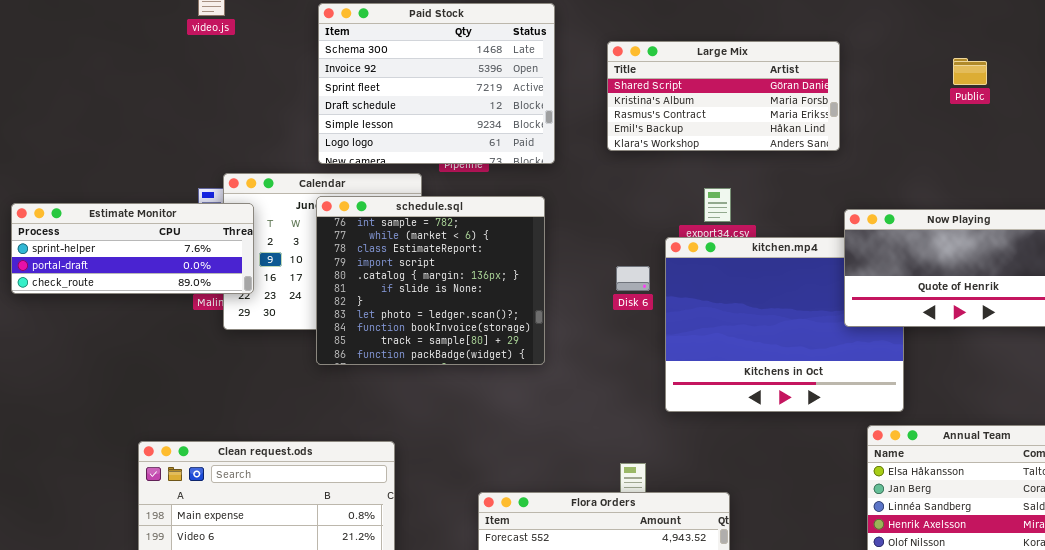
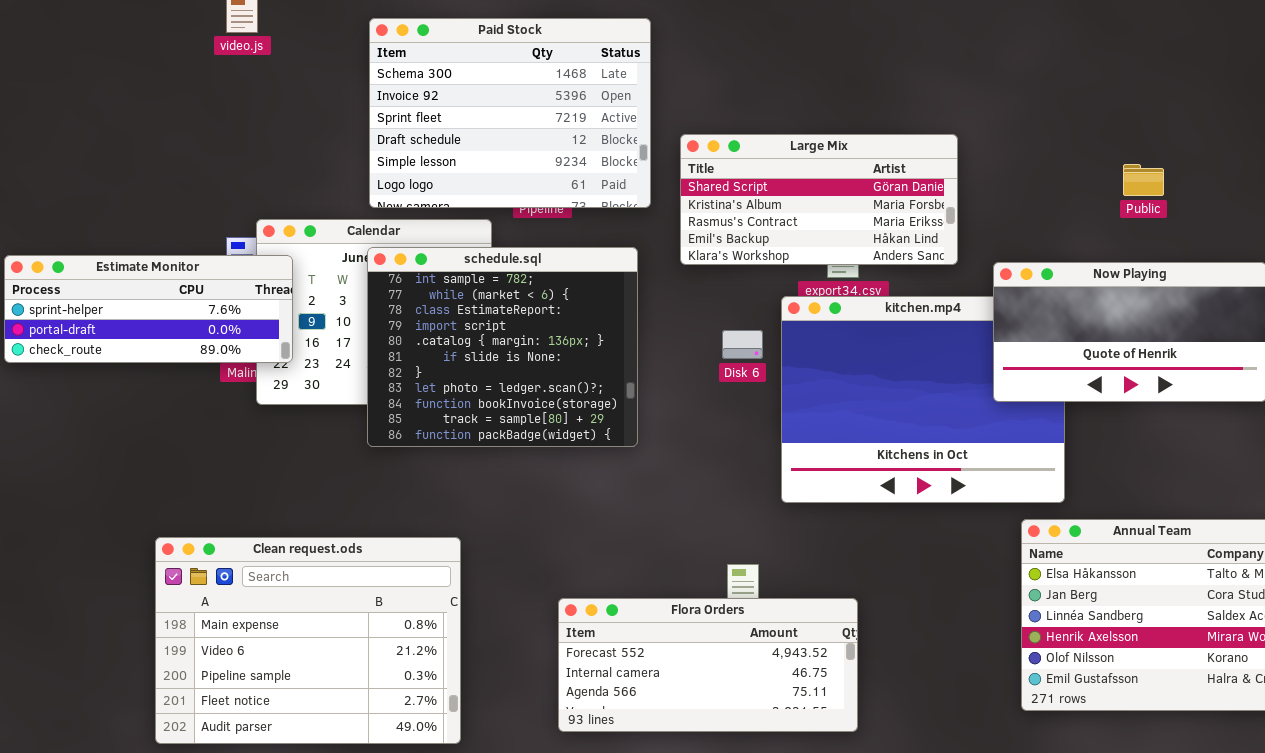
Large Mix: [607,41,840,151] -> [680,134,958,265], moved
Public: [953,58,987,85] -> [1123,164,1164,196], moved

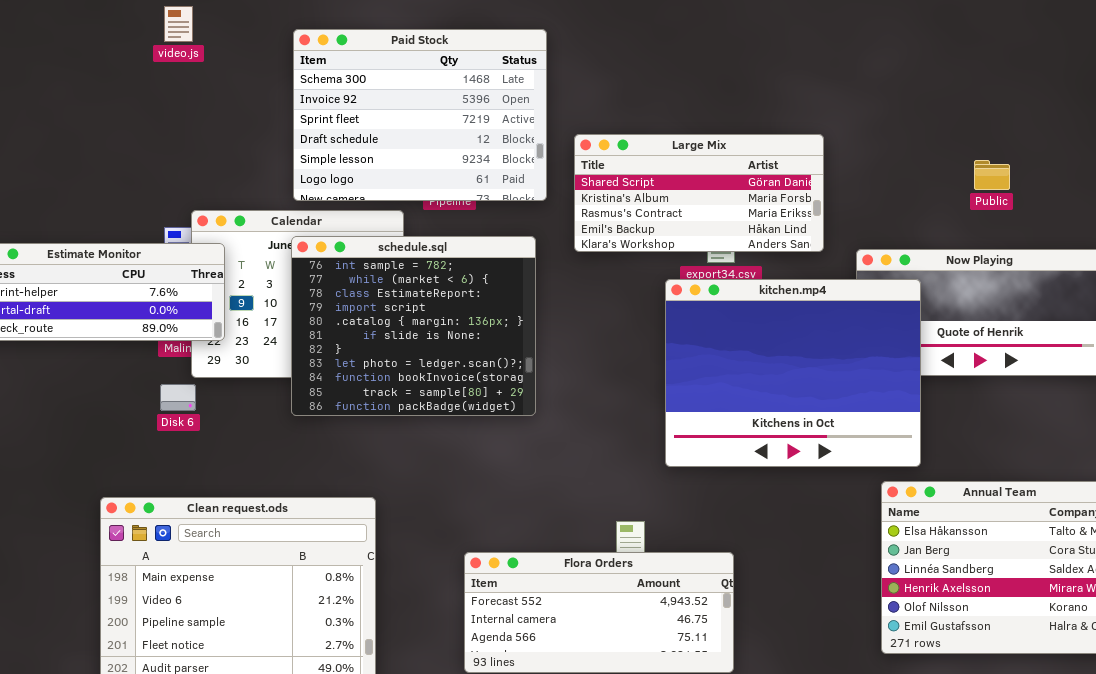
kitchen.mp4: [781,296,1065,503] -> [665,279,921,467], raised
Disk 6: [722,330,763,359] -> [160,384,196,411], moved

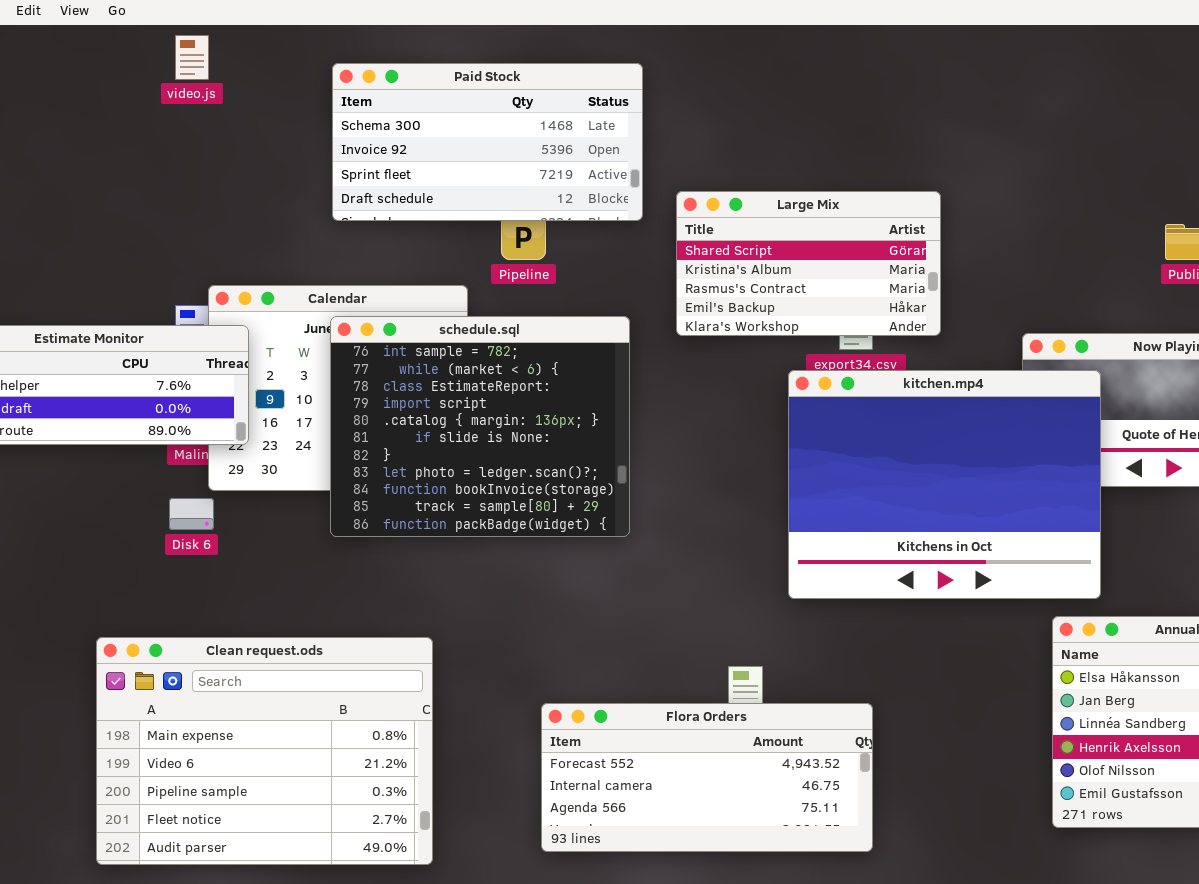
Paid Stock: [293,29,547,201] -> [332,63,643,221], resized
Large Mix: [574,134,824,252] -> [676,191,941,336], resized

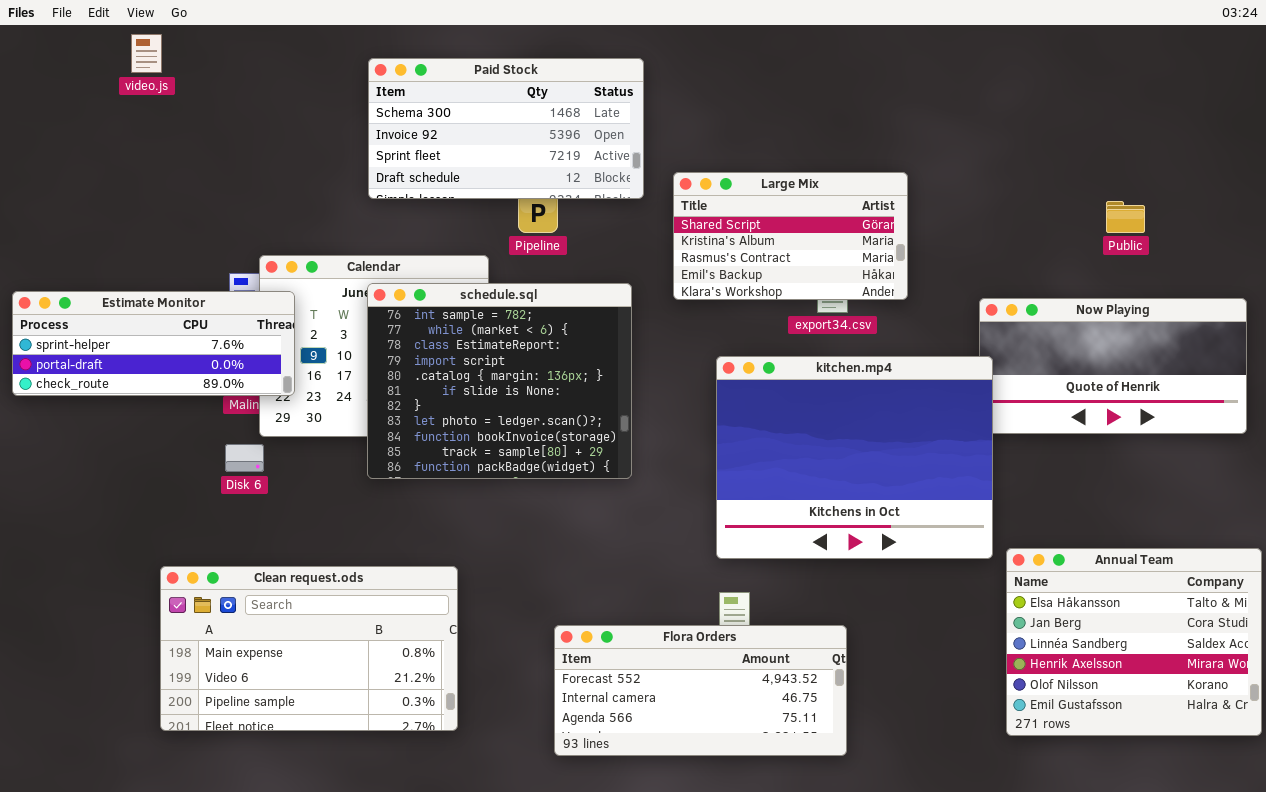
video.js: [175,35,209,80] -> [131,34,162,73], moved
kitchen.mp4: [788,370,1101,599] -> [716,356,993,559], moved
Clean request.ods: [96,637,433,865] -> [160,566,458,731], resized

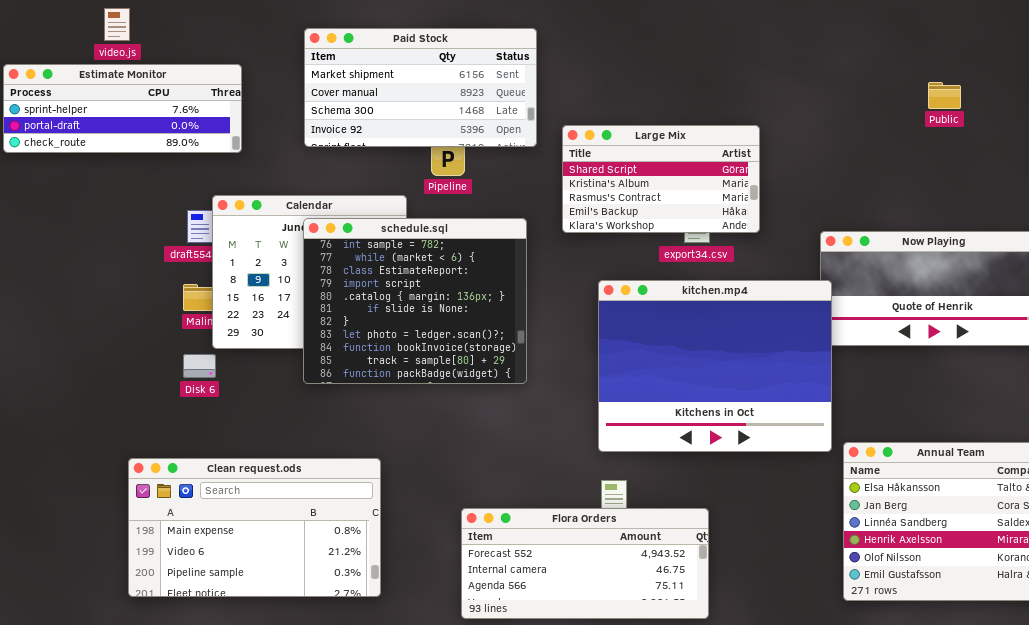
Paid Stock: [368,58,644,199] -> [304,28,537,147], scrolled up 2 rows
Public: [1106,201,1145,233] -> [928,82,961,109], moved
Estimate Monitor: [12,291,295,396] -> [3,64,242,153], moved

